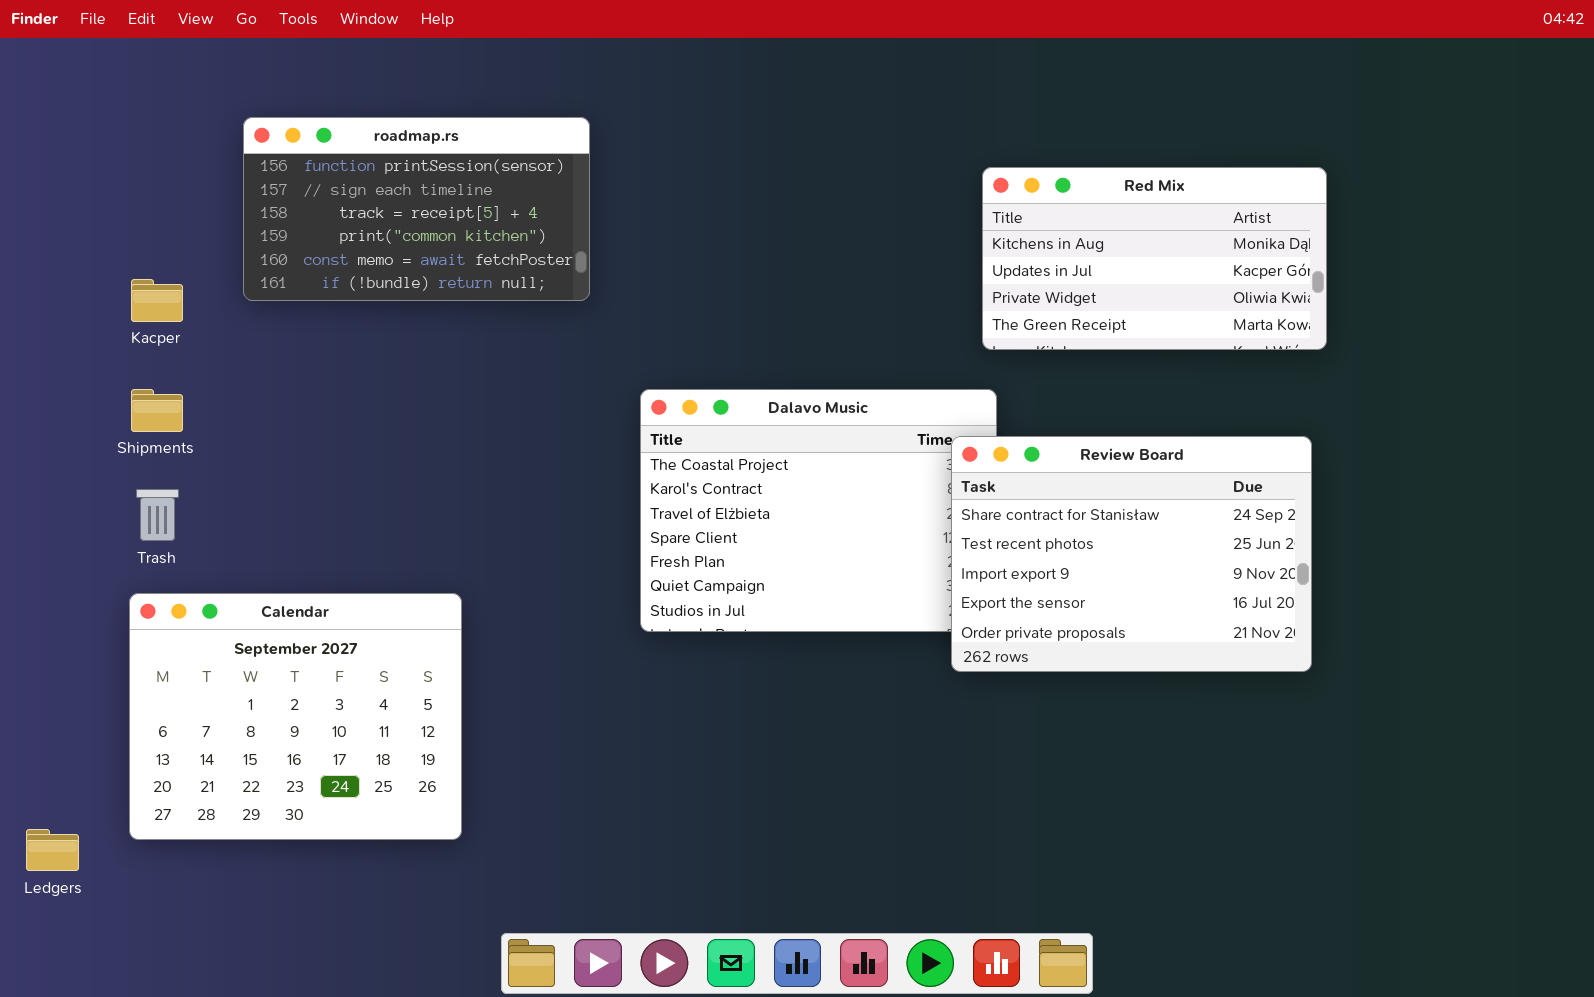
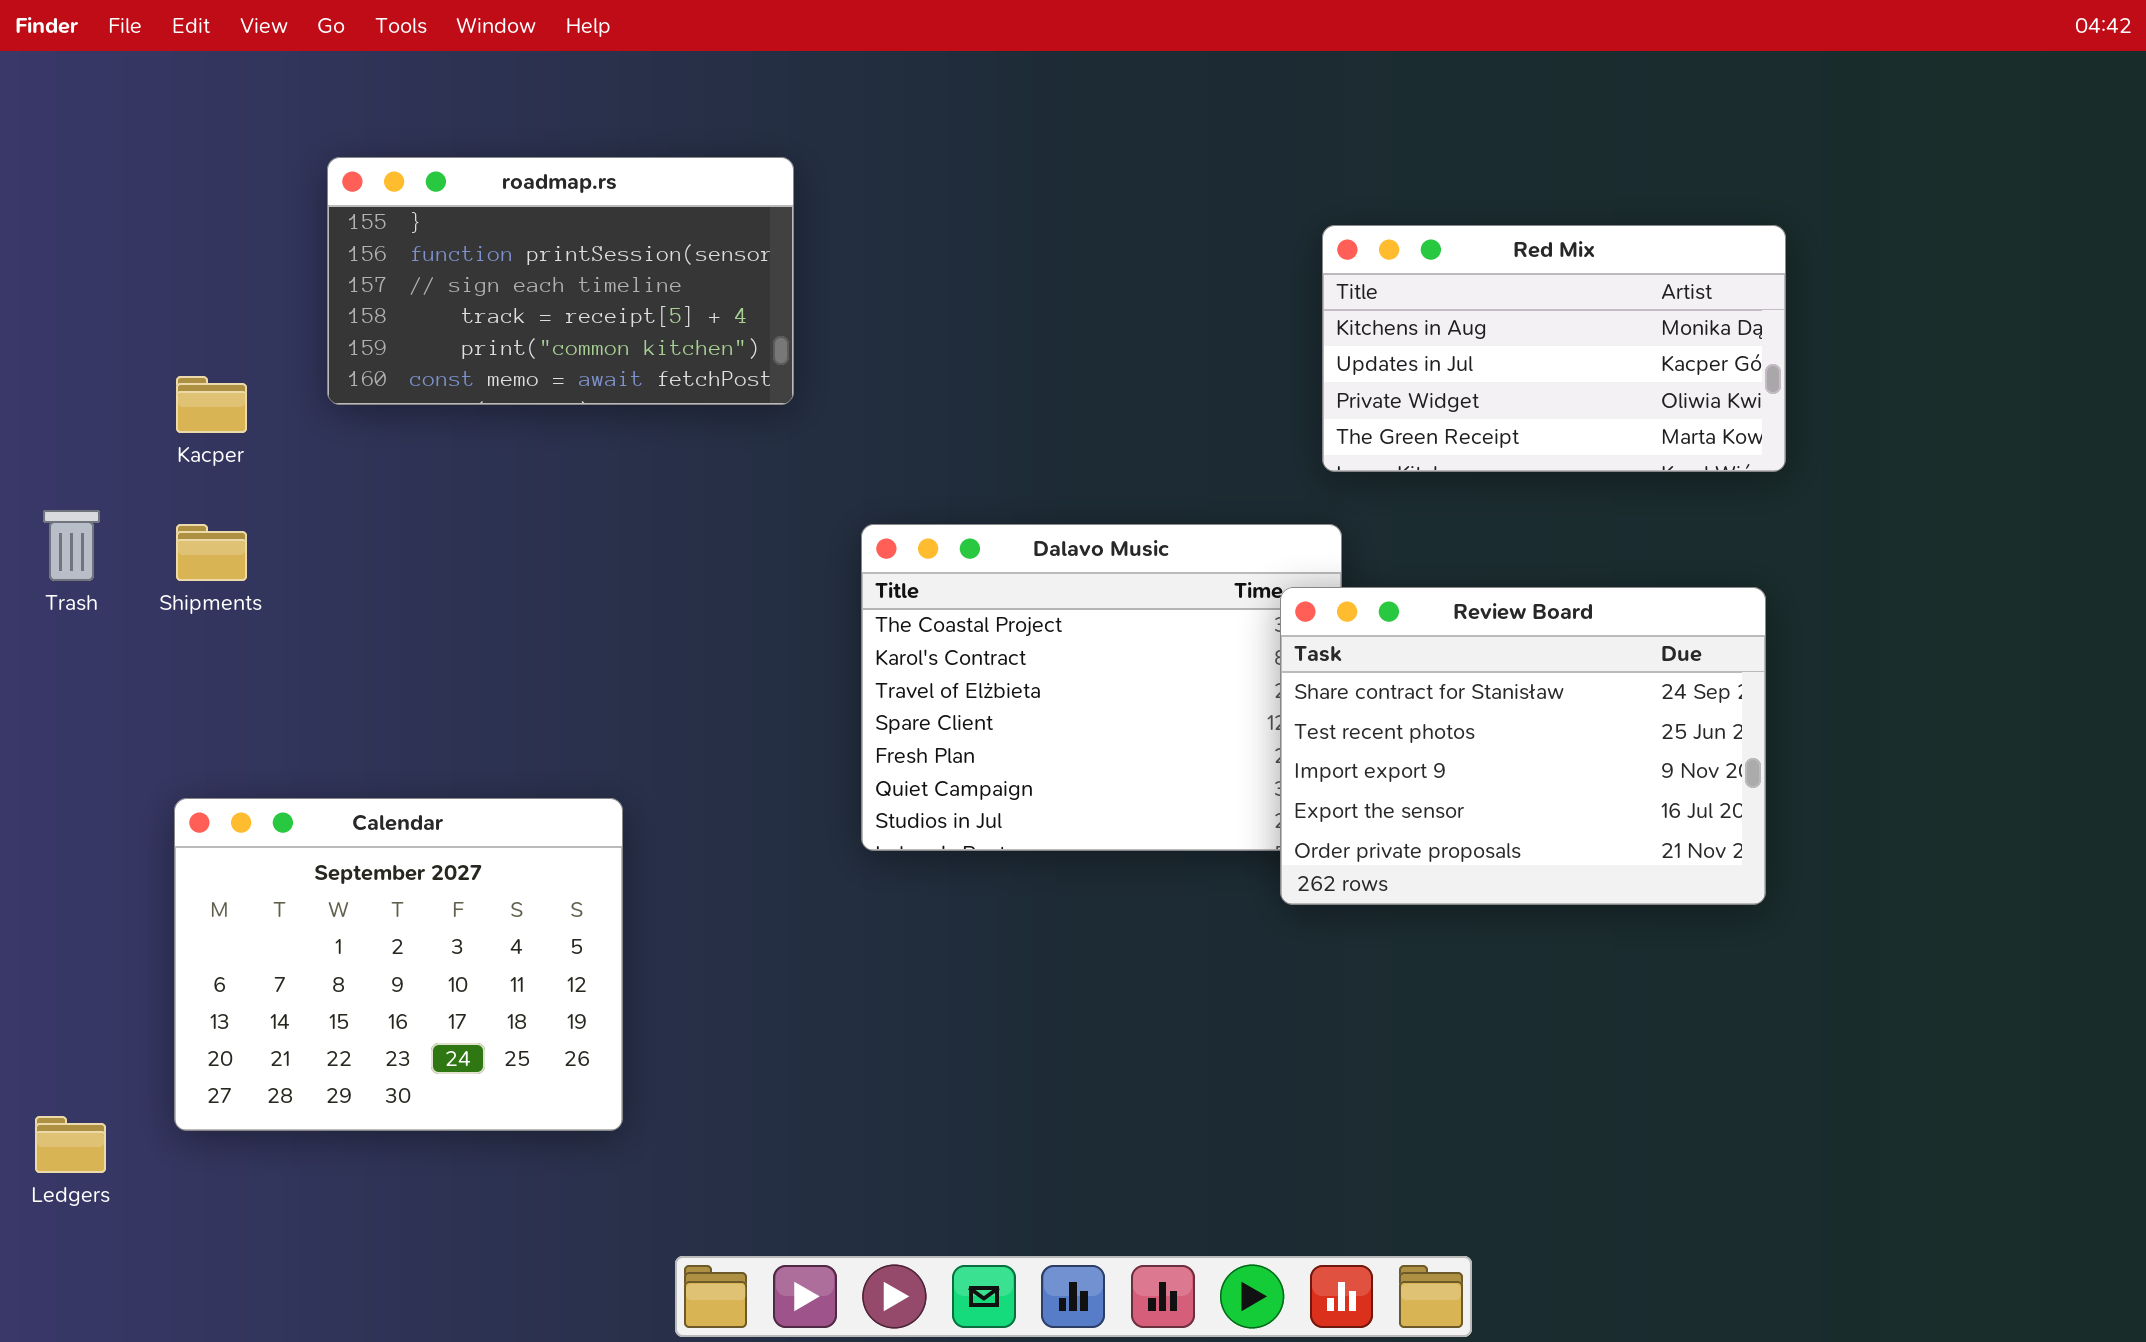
roadmap.rs: [243,117,590,301] -> [327,157,794,405], scrolled up 1 row
Trash: [136,489,179,541] -> [43,510,100,581], moved

